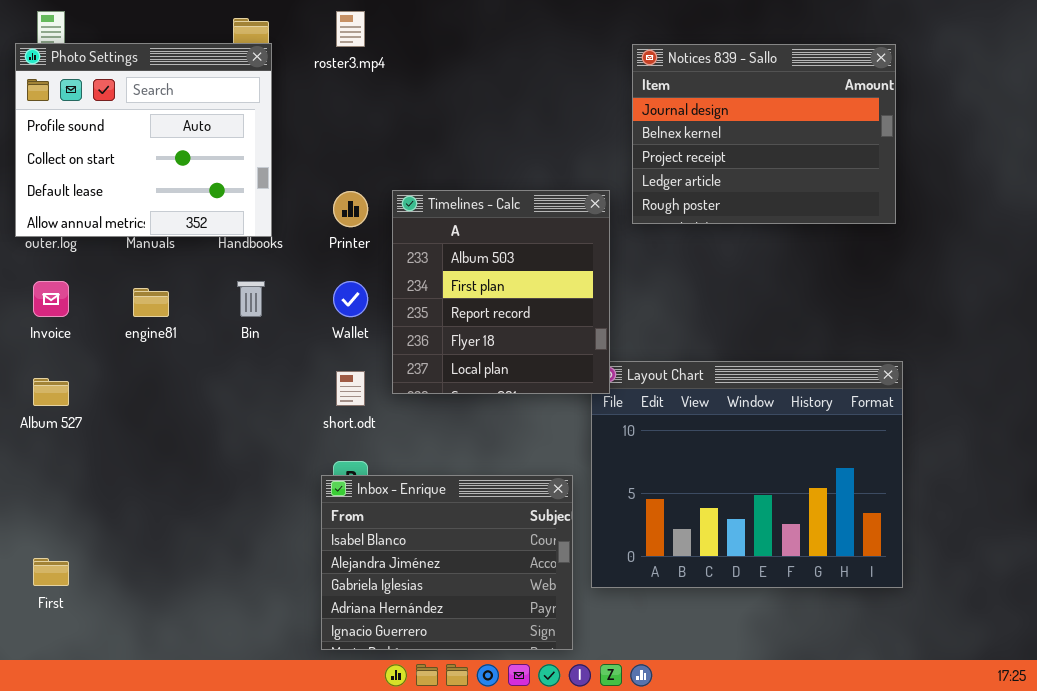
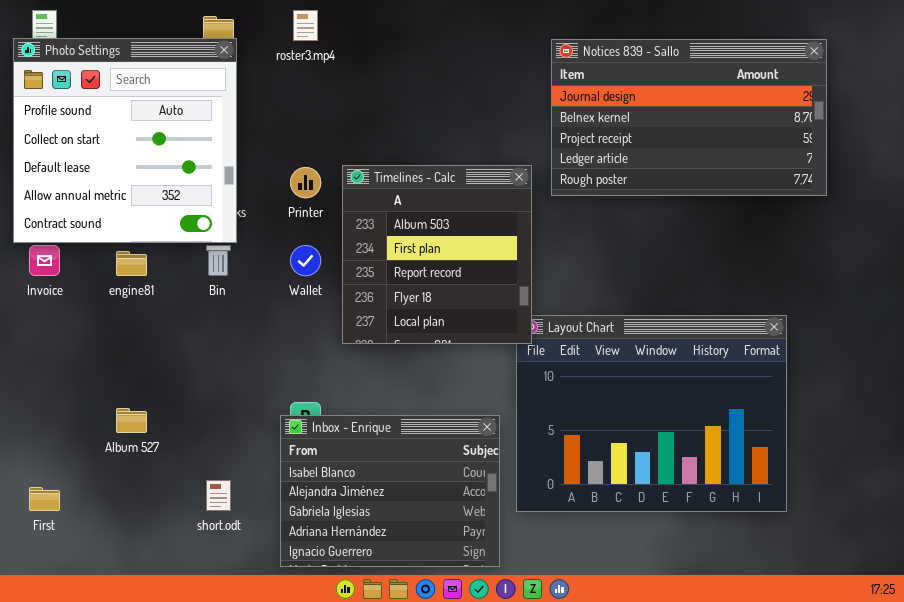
Photo Settings: [15,43,272,237] -> [13,38,237,243], resized
Notices 839 - Sallo: [632,44,896,224] -> [551,39,827,196], resized
short.odt: [336,371,365,406] -> [206,480,231,511], moved
Album 527: [33,378,69,406] -> [116,408,147,433], moved

